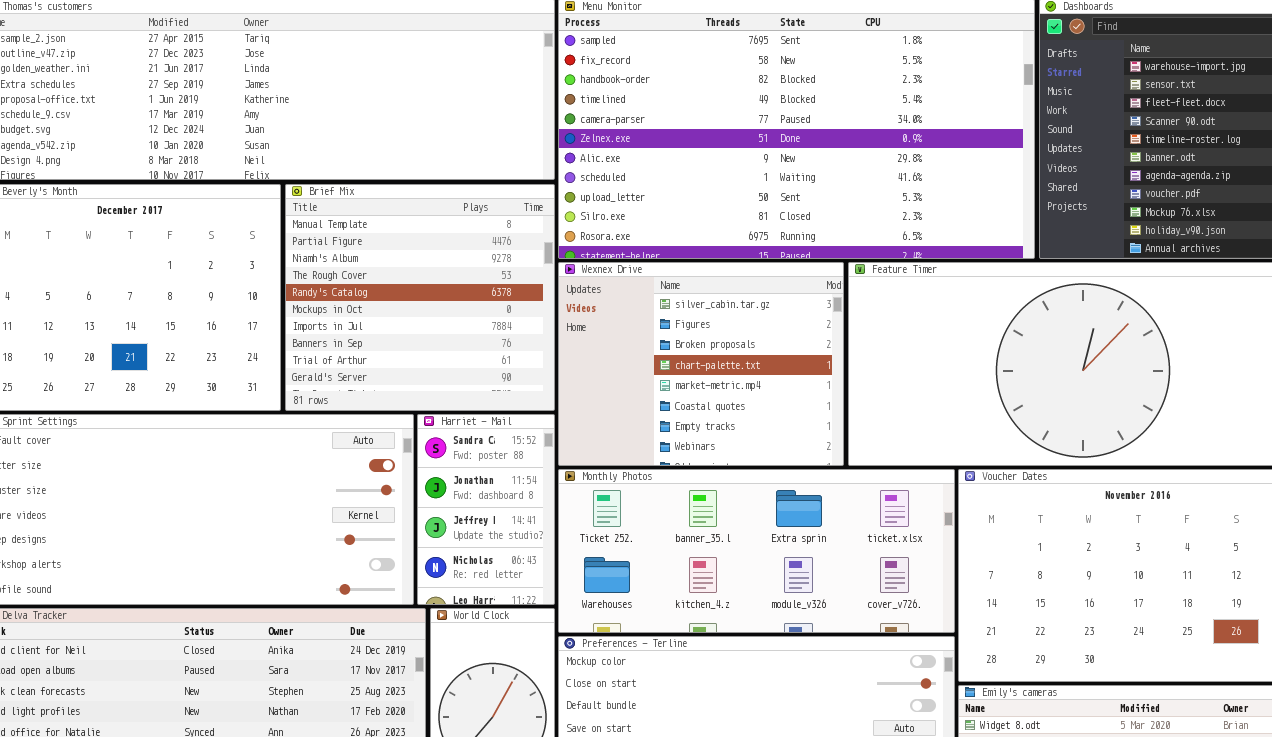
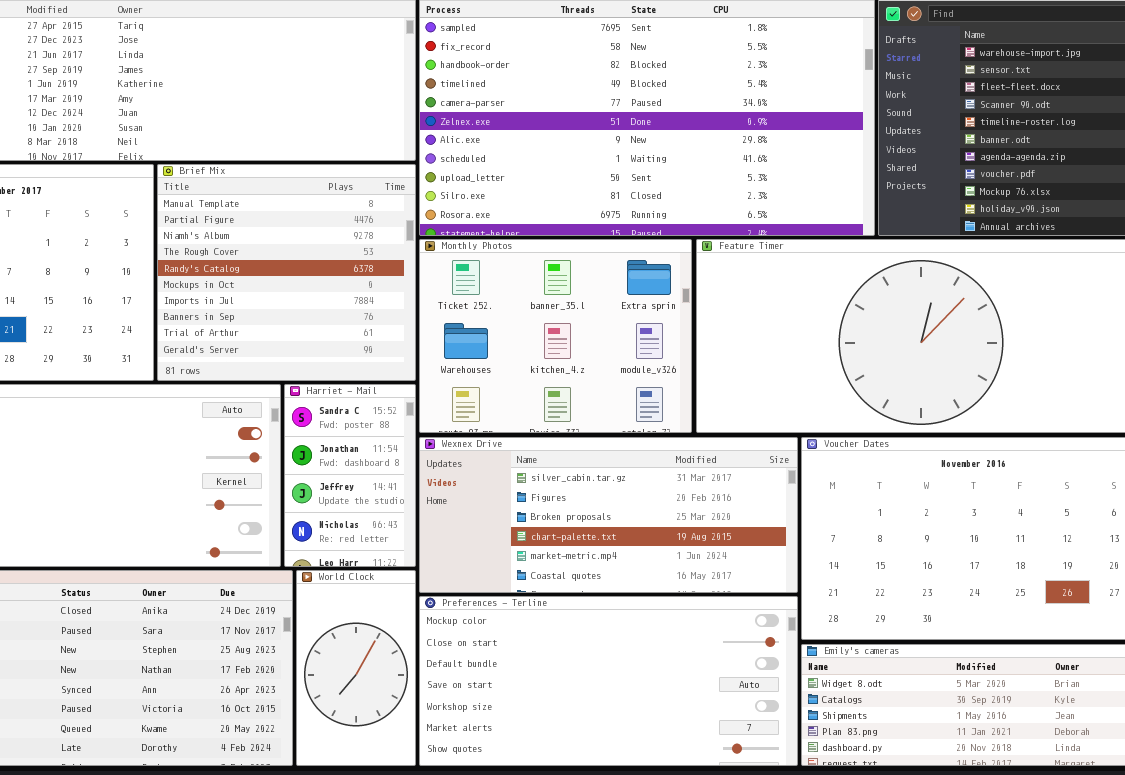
Wexnex Drive: [558,262,844,466] -> [419,437,798,593], moved, resized
Monthly Photos: [558,469,955,633] -> [419,239,692,433], moved, resized

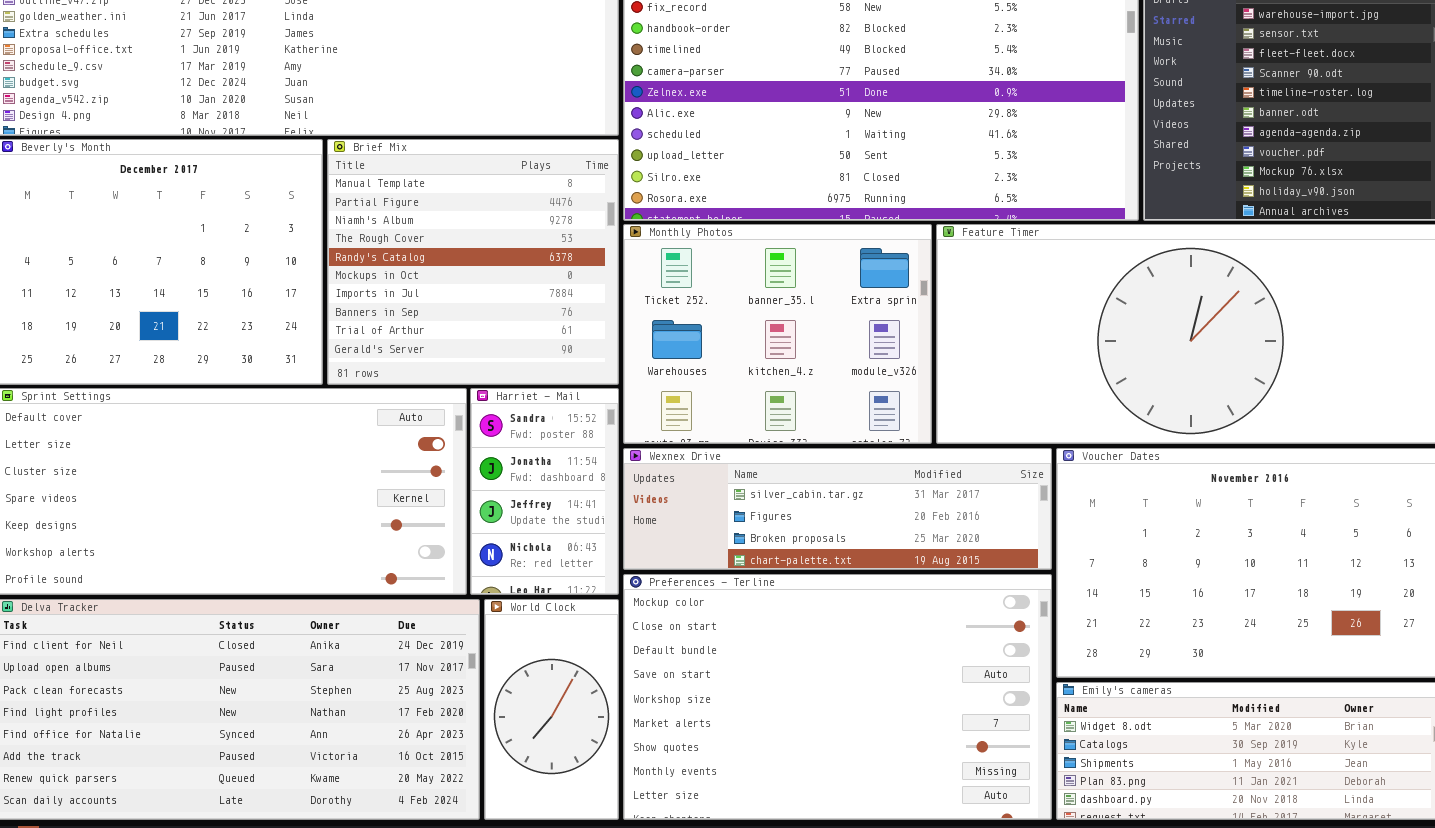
Wexnex Drive: [419,437,798,593] -> [623,448,1052,570], resized
Preferences - Terline: [419,596,798,766] -> [623,574,1052,820], resized

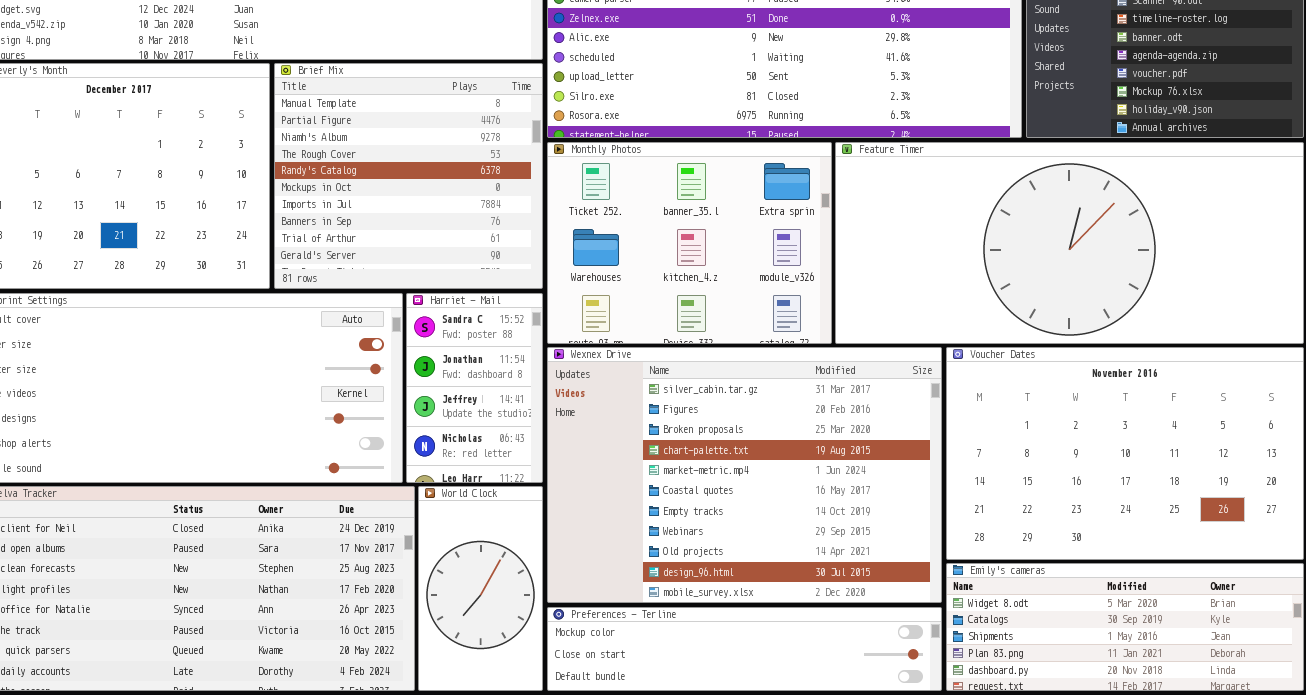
Wexnex Drive: [623,448,1052,570] -> [547,347,942,603], resized
Preferences - Terline: [623,574,1052,820] -> [547,607,942,691], resized

